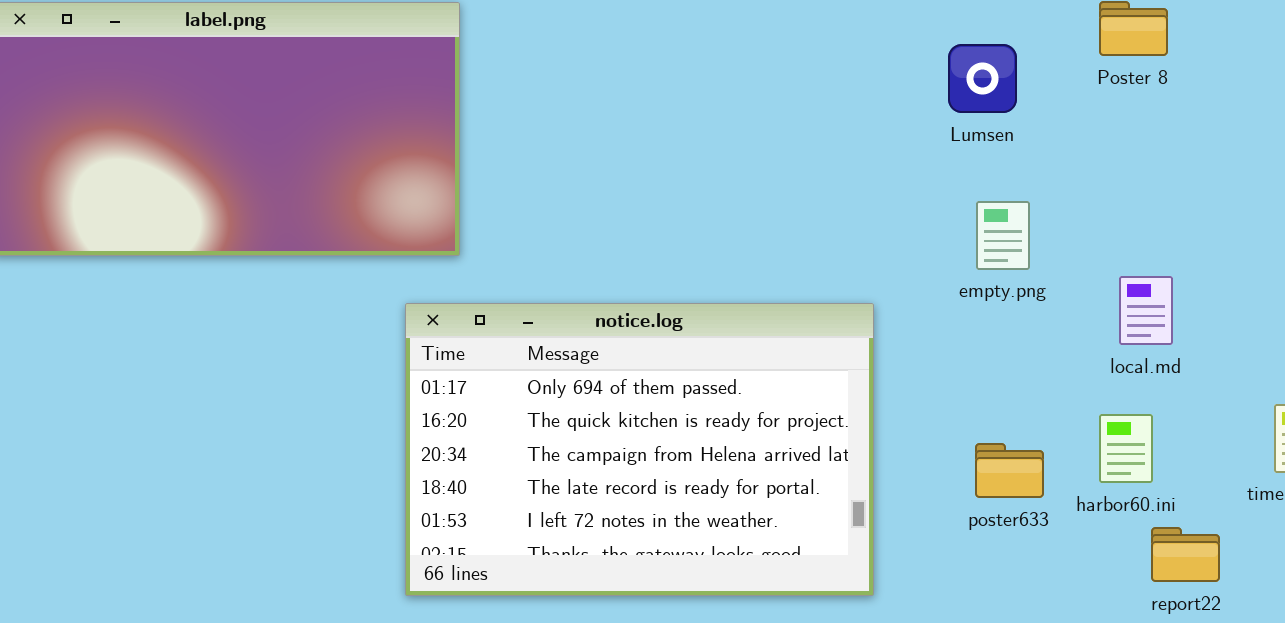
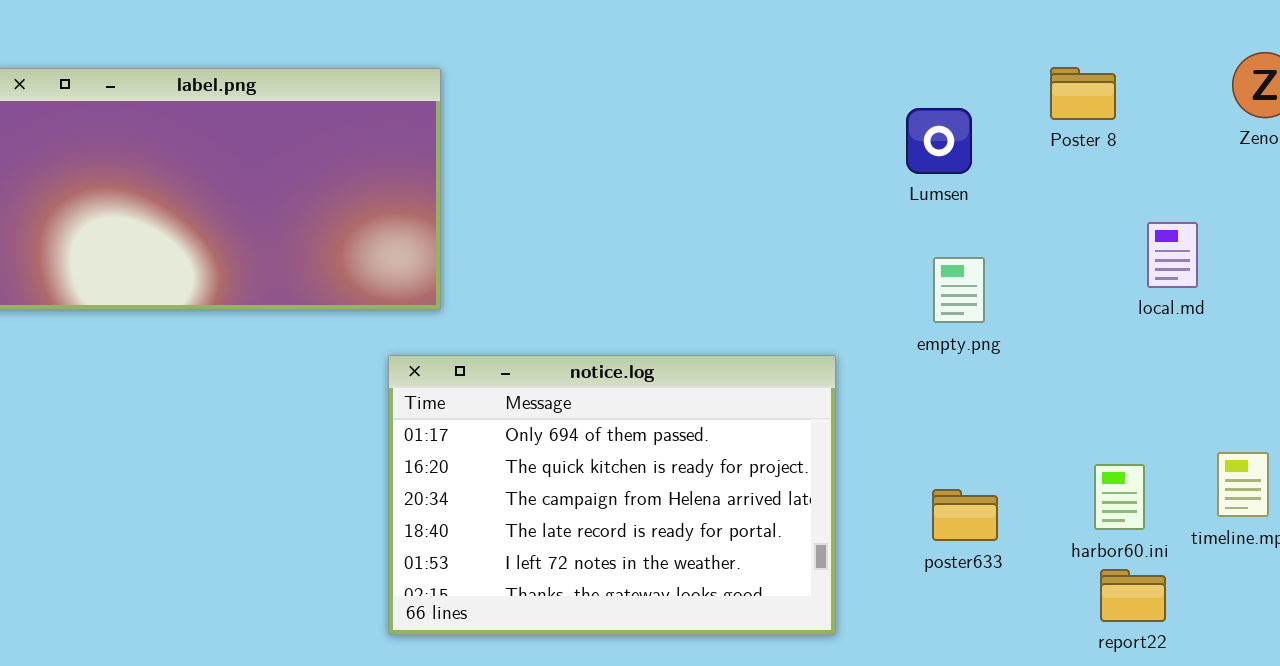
local.md: [1119,276,1173,345] -> [1147,222,1198,288], moved
harbor60.ini: [1099,414,1153,483] -> [1094,464,1145,530], moved

